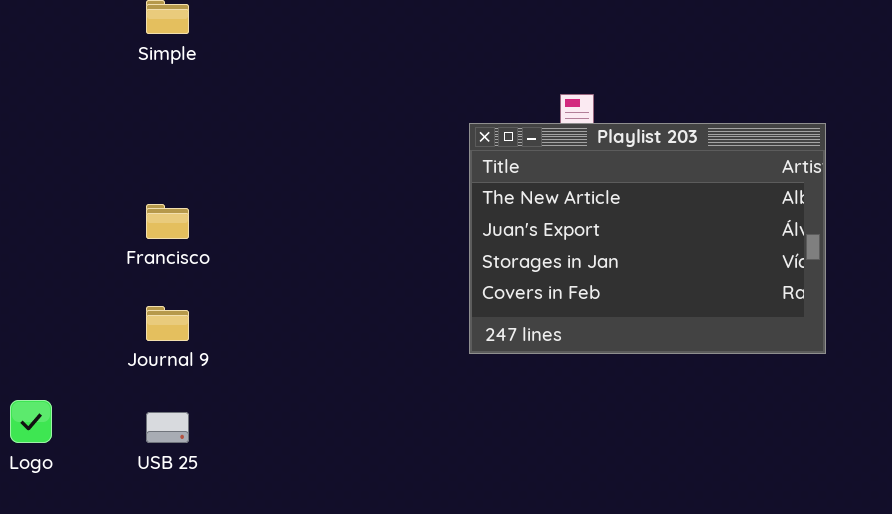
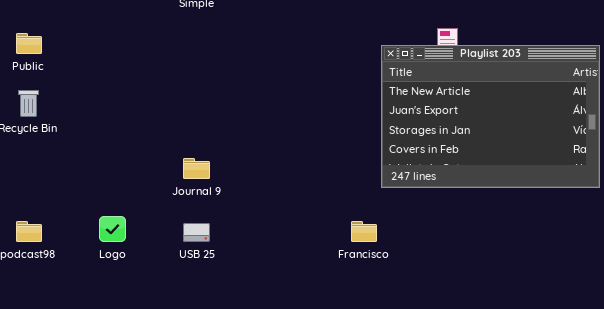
Francisco: [146,204,189,239] -> [351,221,377,242], moved

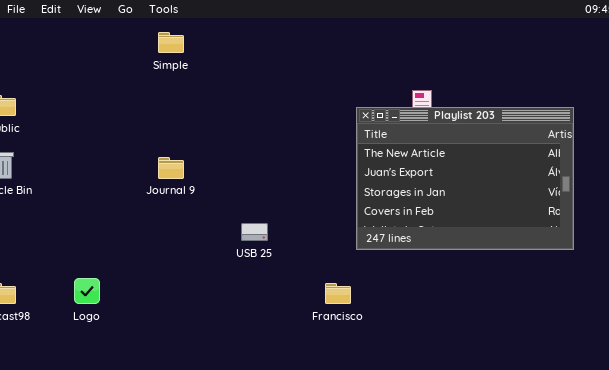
Journal 9: [183,158,210,179] -> [158,157,184,179], moved
USB 25: [183,223,210,242] -> [241,223,268,241], moved

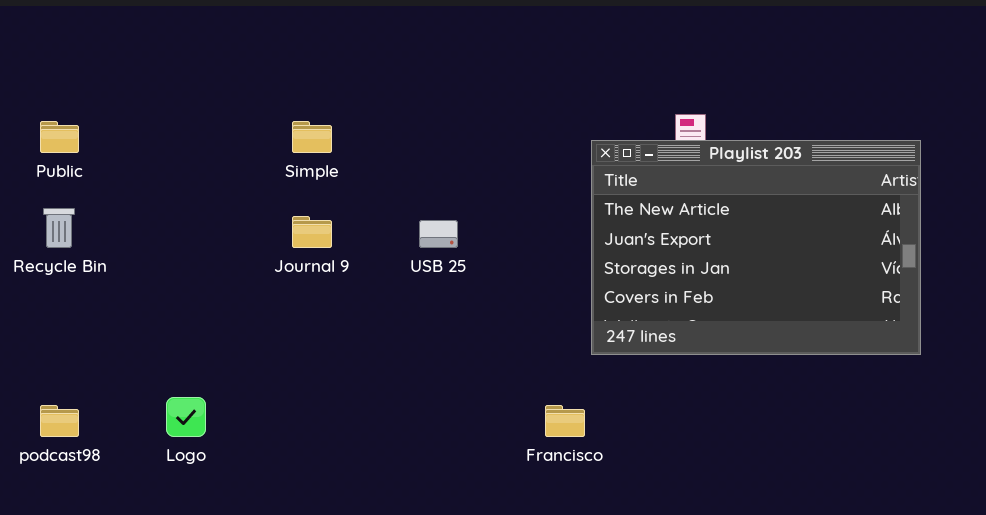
Simple: [158,32,184,53] -> [292,121,332,153], moved
USB 25: [241,223,268,241] -> [419,220,458,248], moved

